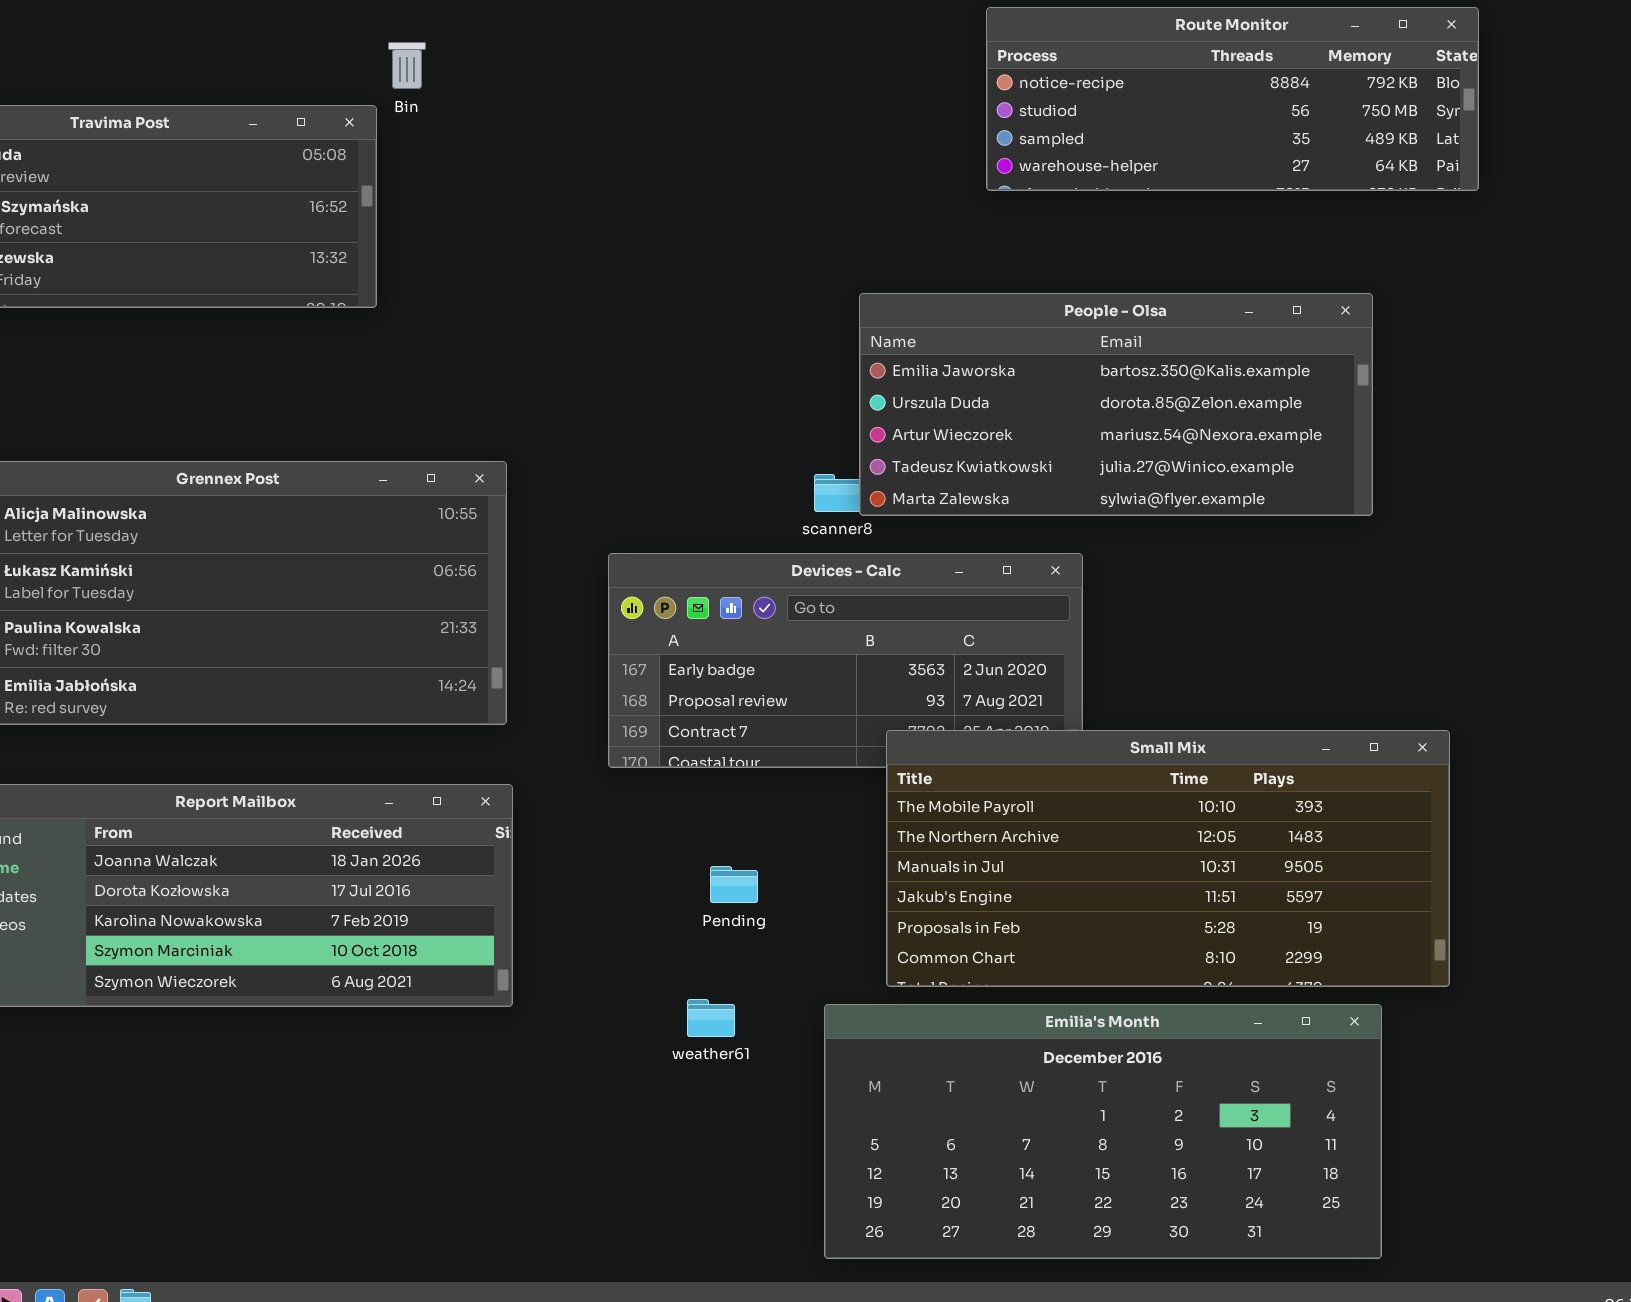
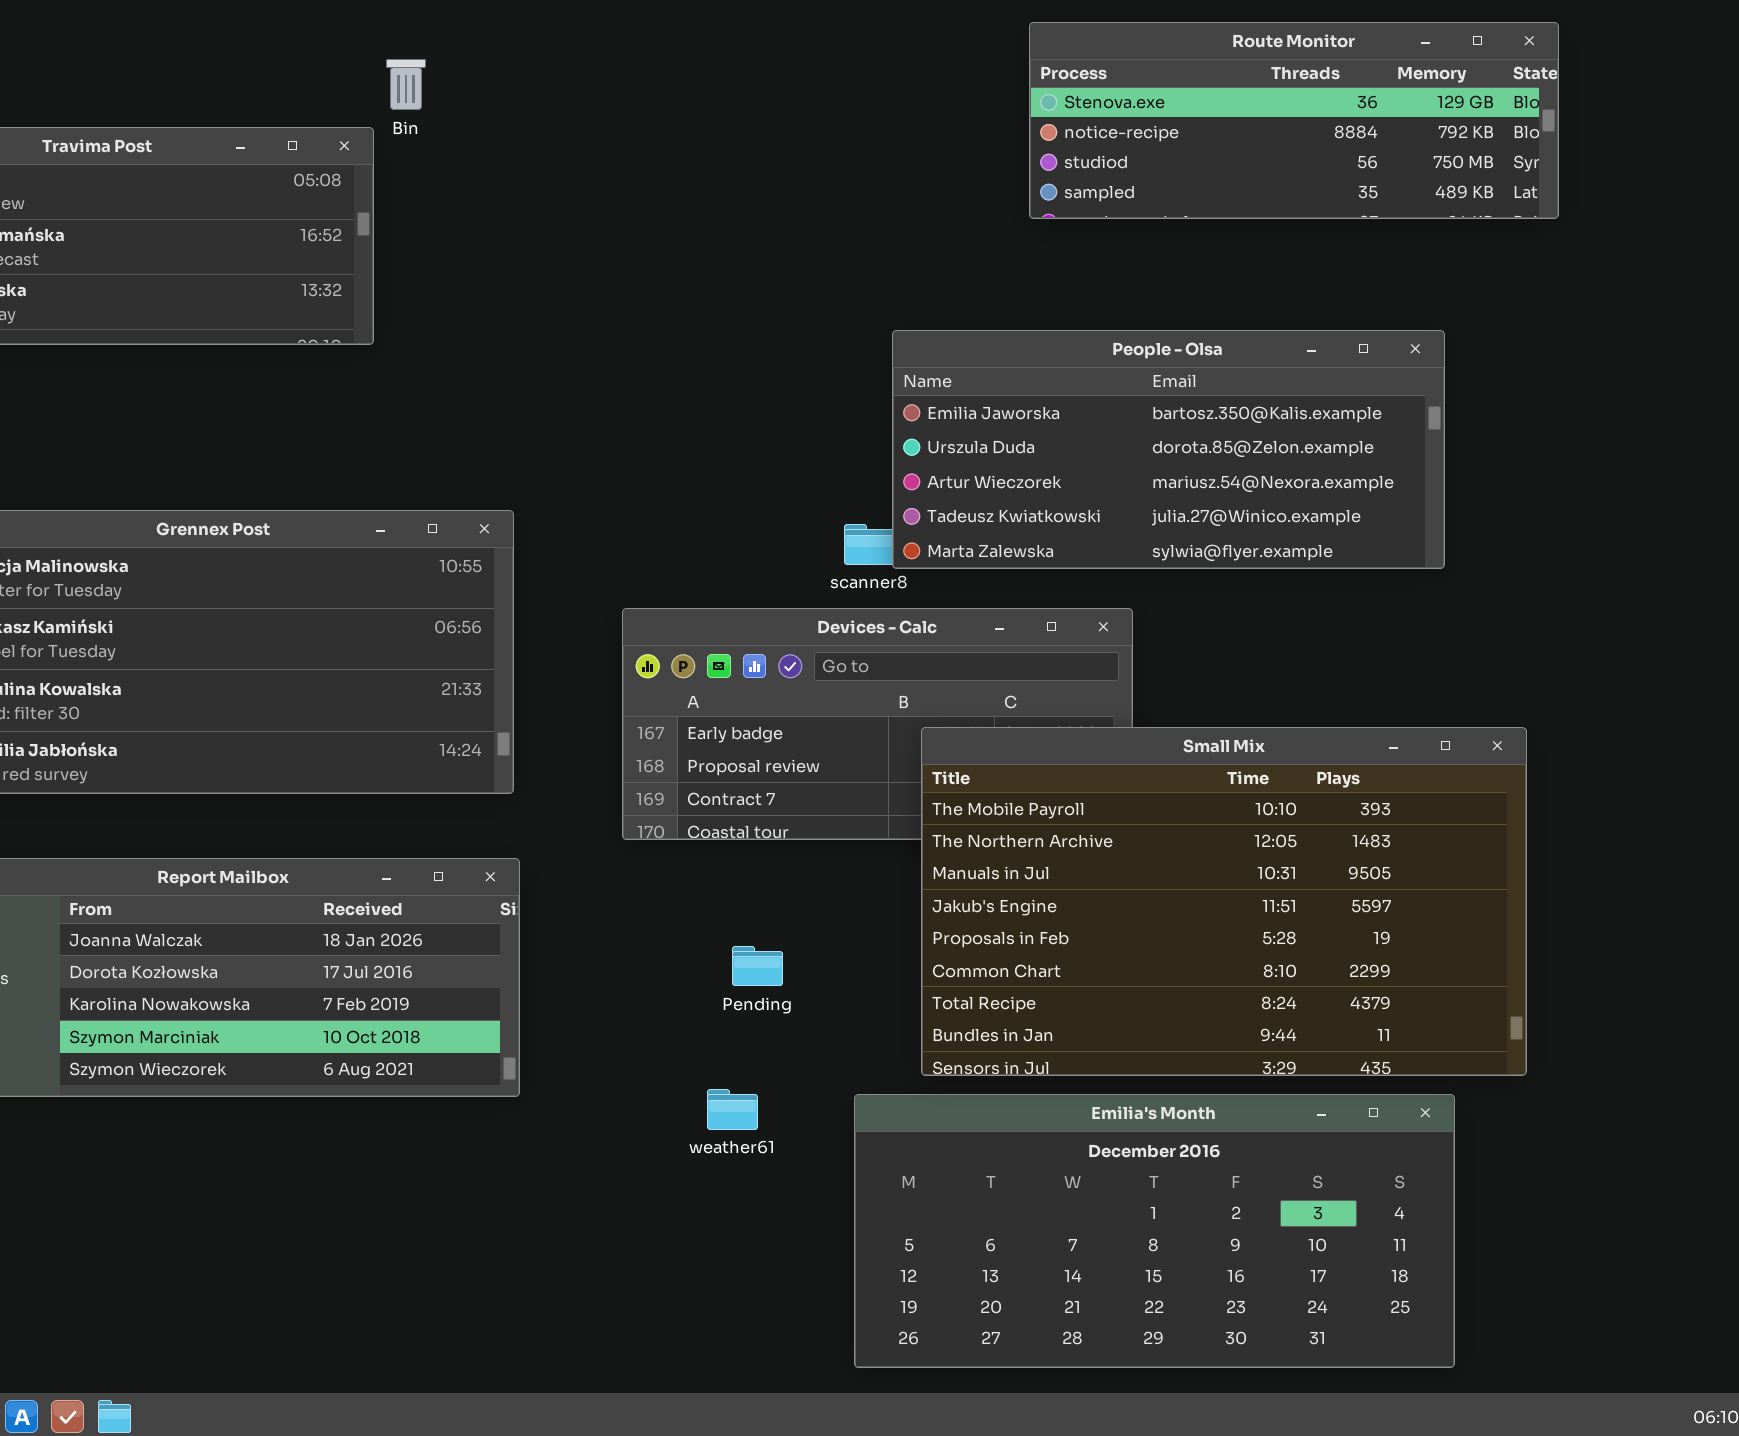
Route Monitor: [986,7,1479,191] -> [1029,22,1559,219], scrolled up 1 row
Small Mix: [886,730,1450,987] -> [921,727,1527,1076], resized

